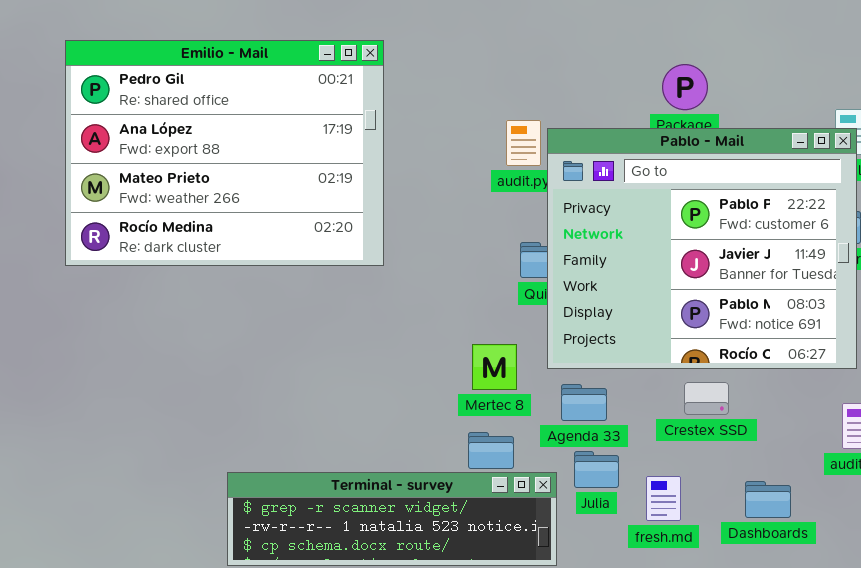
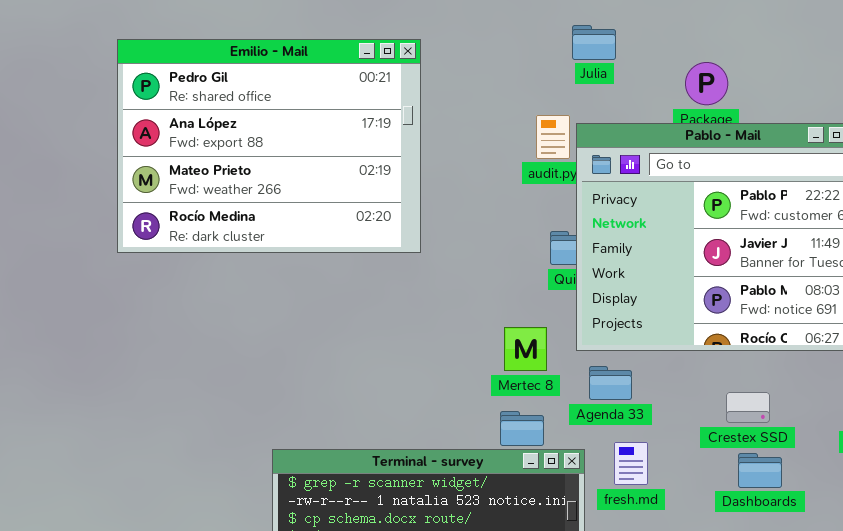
Crestex SSD: [684,382,729,415] -> [726,392,770,423], moved
Julia: [574,451,619,488] -> [572,25,616,60], moved
fresh.md: [646,476,681,521] -> [614,442,648,485], moved
Dashboards: [745,481,791,518] -> [738,453,782,488], moved

